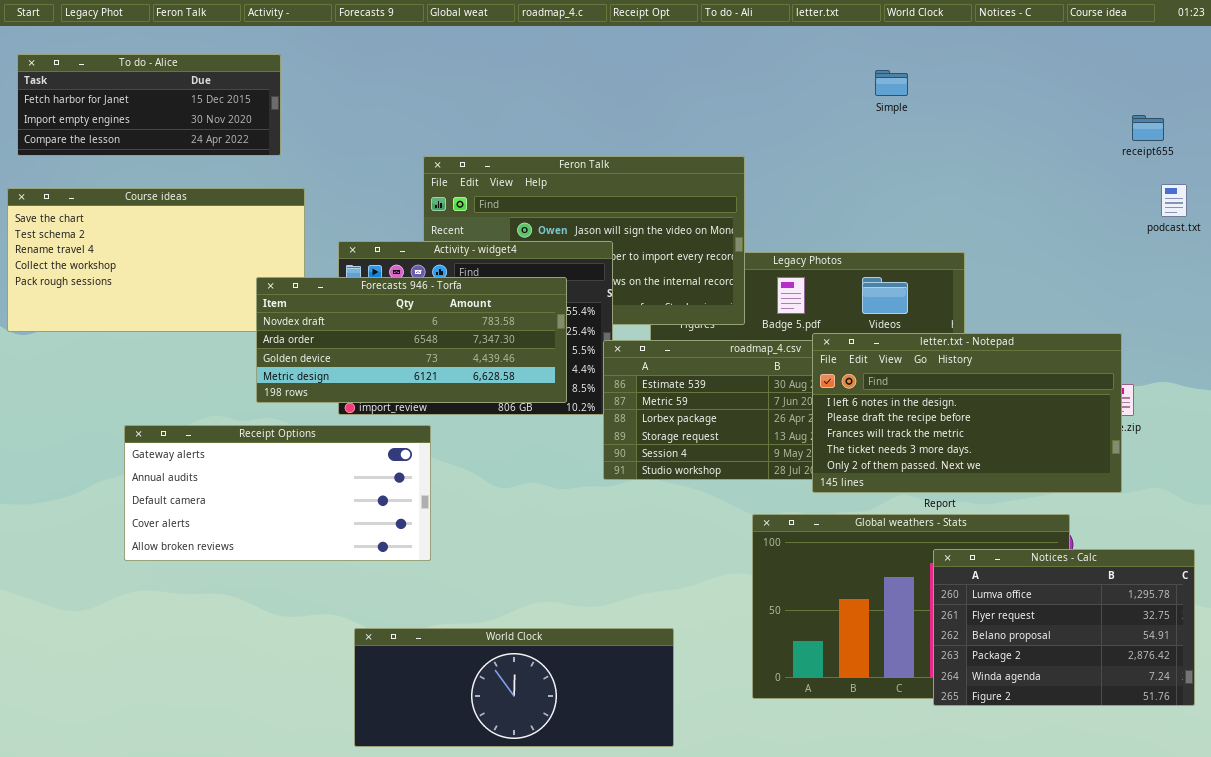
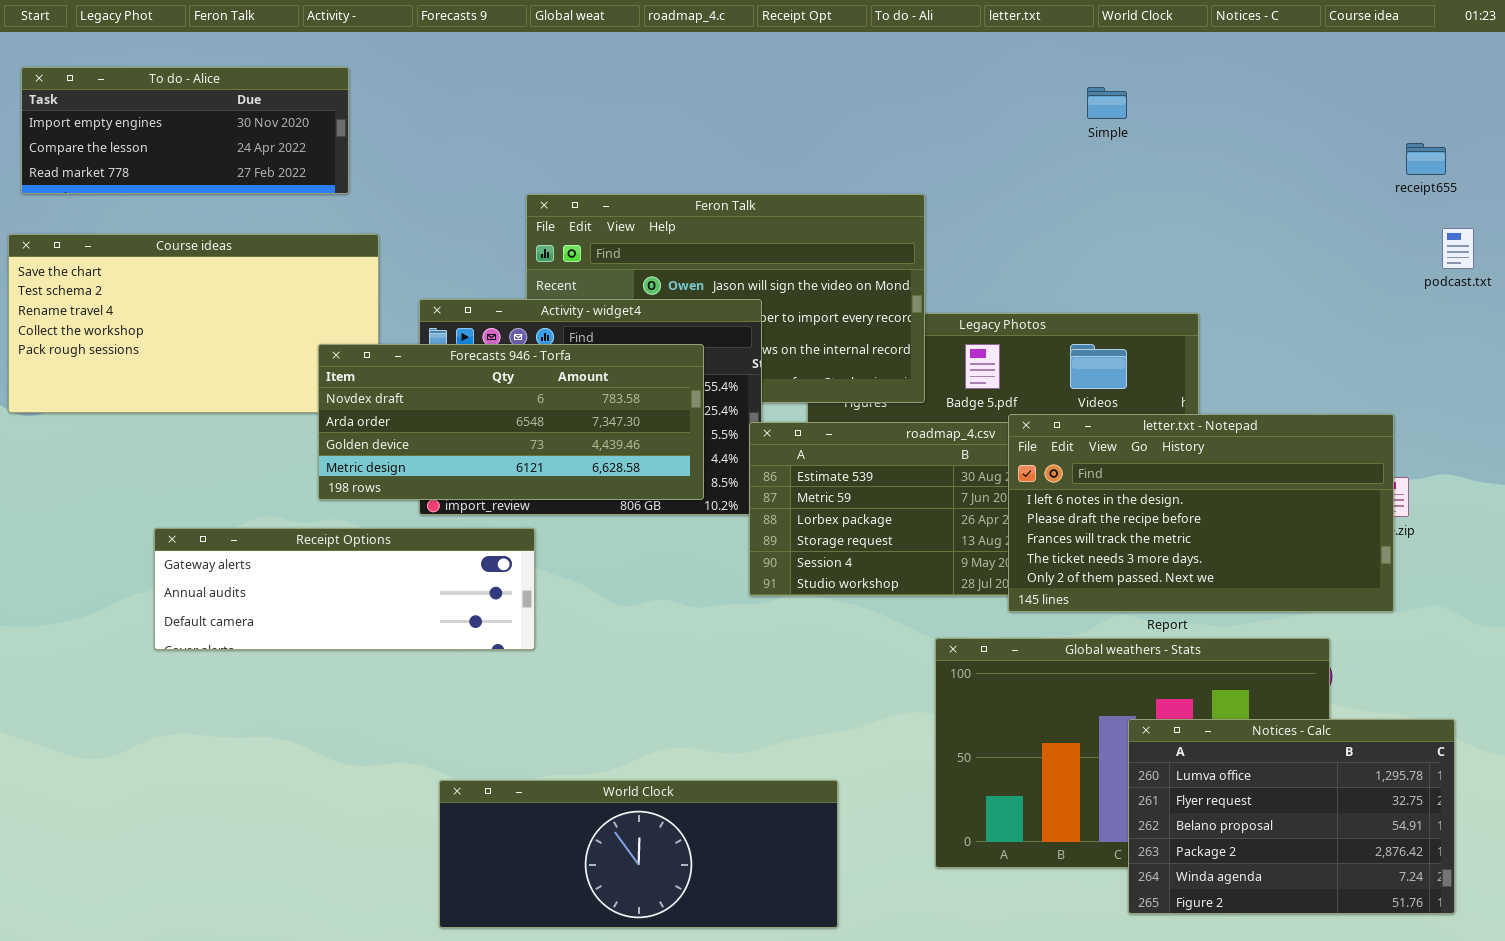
To do - Alice: [17,54,281,156] -> [21,67,349,194], scrolled down 1 row
Receipt Options: [124,425,431,561] -> [154,528,535,650], resized
Notices - Calc: [933,549,1195,706] -> [1128,719,1455,914], moved

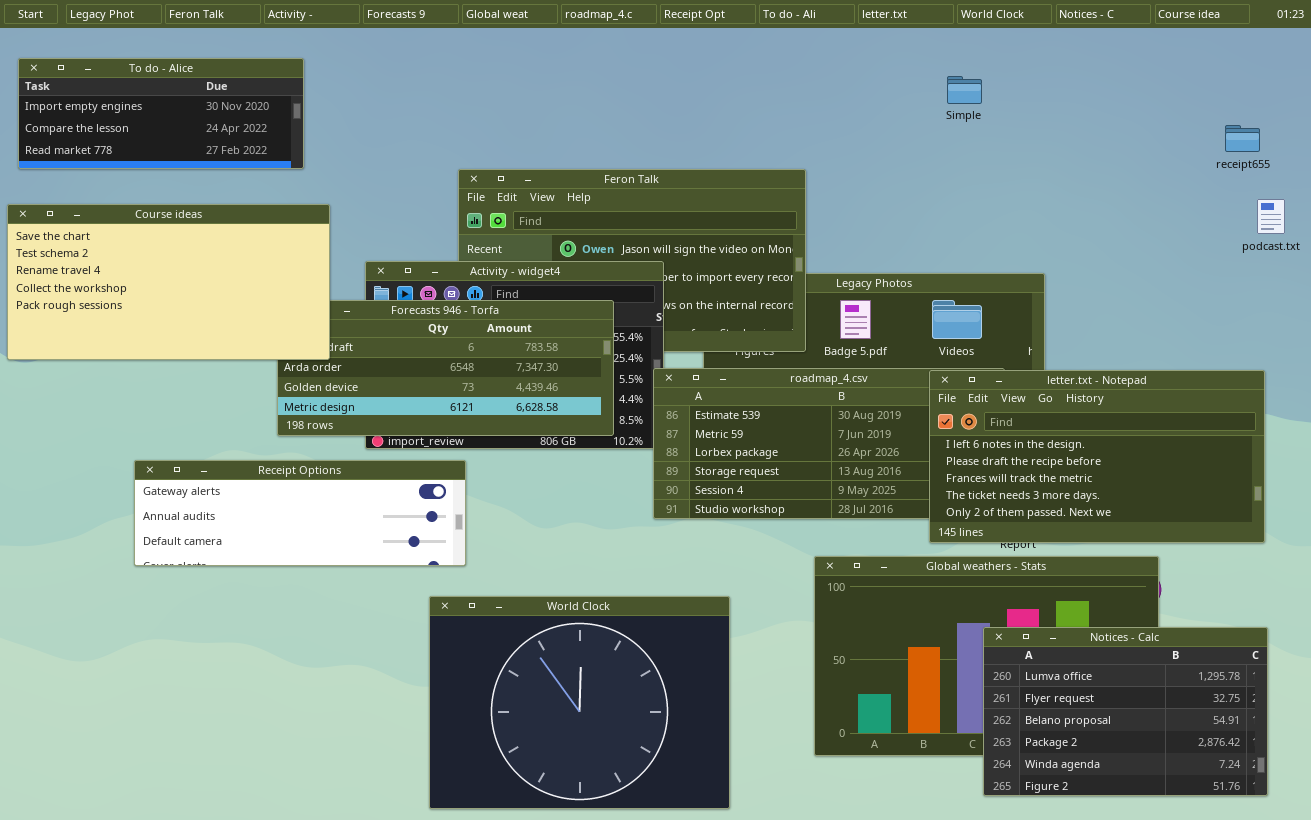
Course ideas: [8,234,379,413] -> [7,204,330,360], raised
letter.txt - Notepad: [1008,414,1394,612] -> [929,370,1265,543], moved
World Clock: [439,780,838,928] -> [429,596,730,809], resized

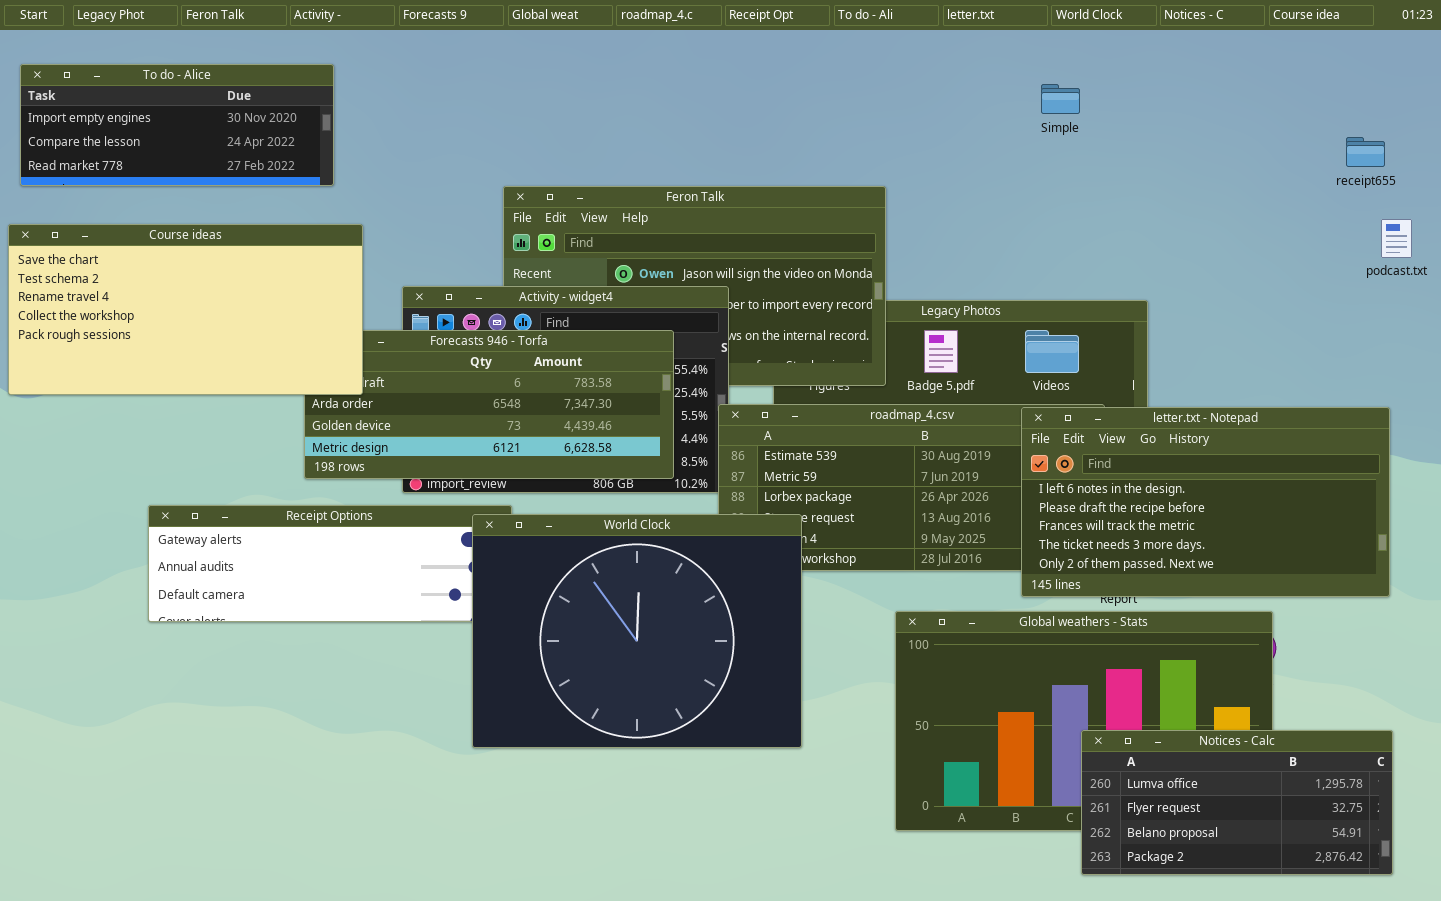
World Clock: [429,596,730,809] -> [472,514,802,748], moved
Notices - Calc: [983,627,1268,796] -> [1081,730,1393,875], resized

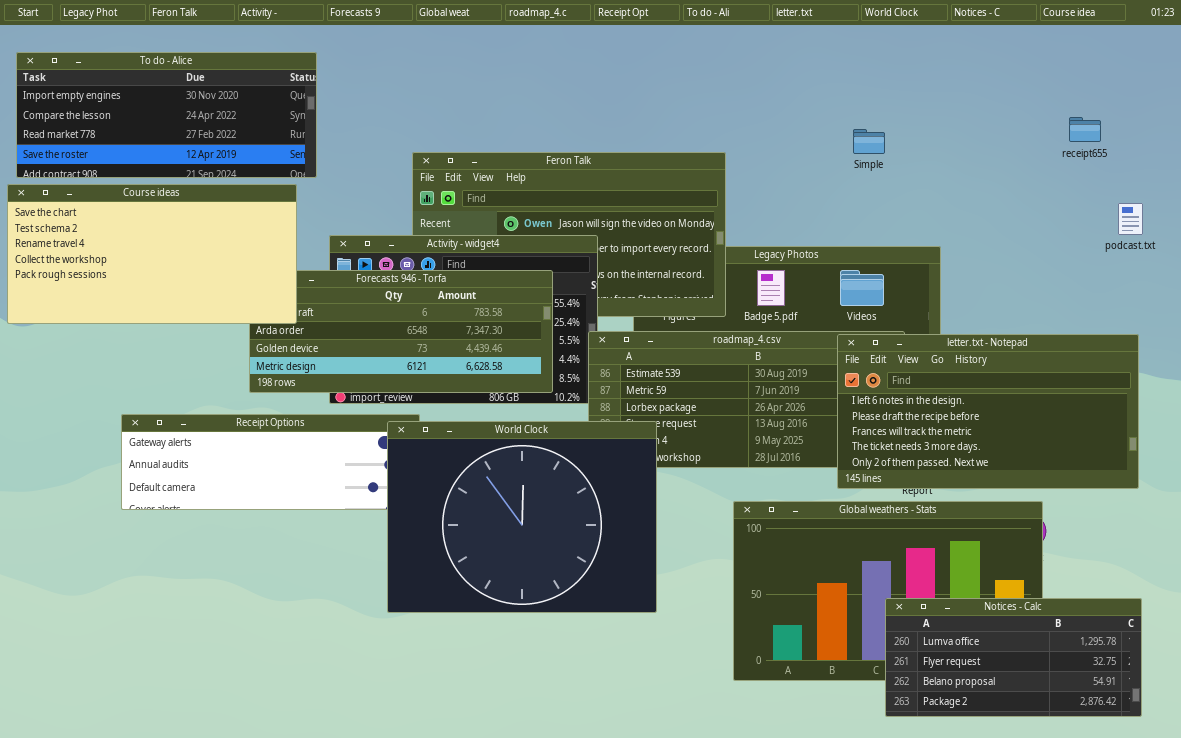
To do - Alice: [20,64,334,186] -> [16,52,317,178], resized
Simple: [1041,84,1080,114] -> [853,129,885,154], moved
receipt655: [1346,137,1385,167] -> [1069,117,1101,142], moved
podcast.txt: [1381,219,1412,258] -> [1118,203,1143,235], moved

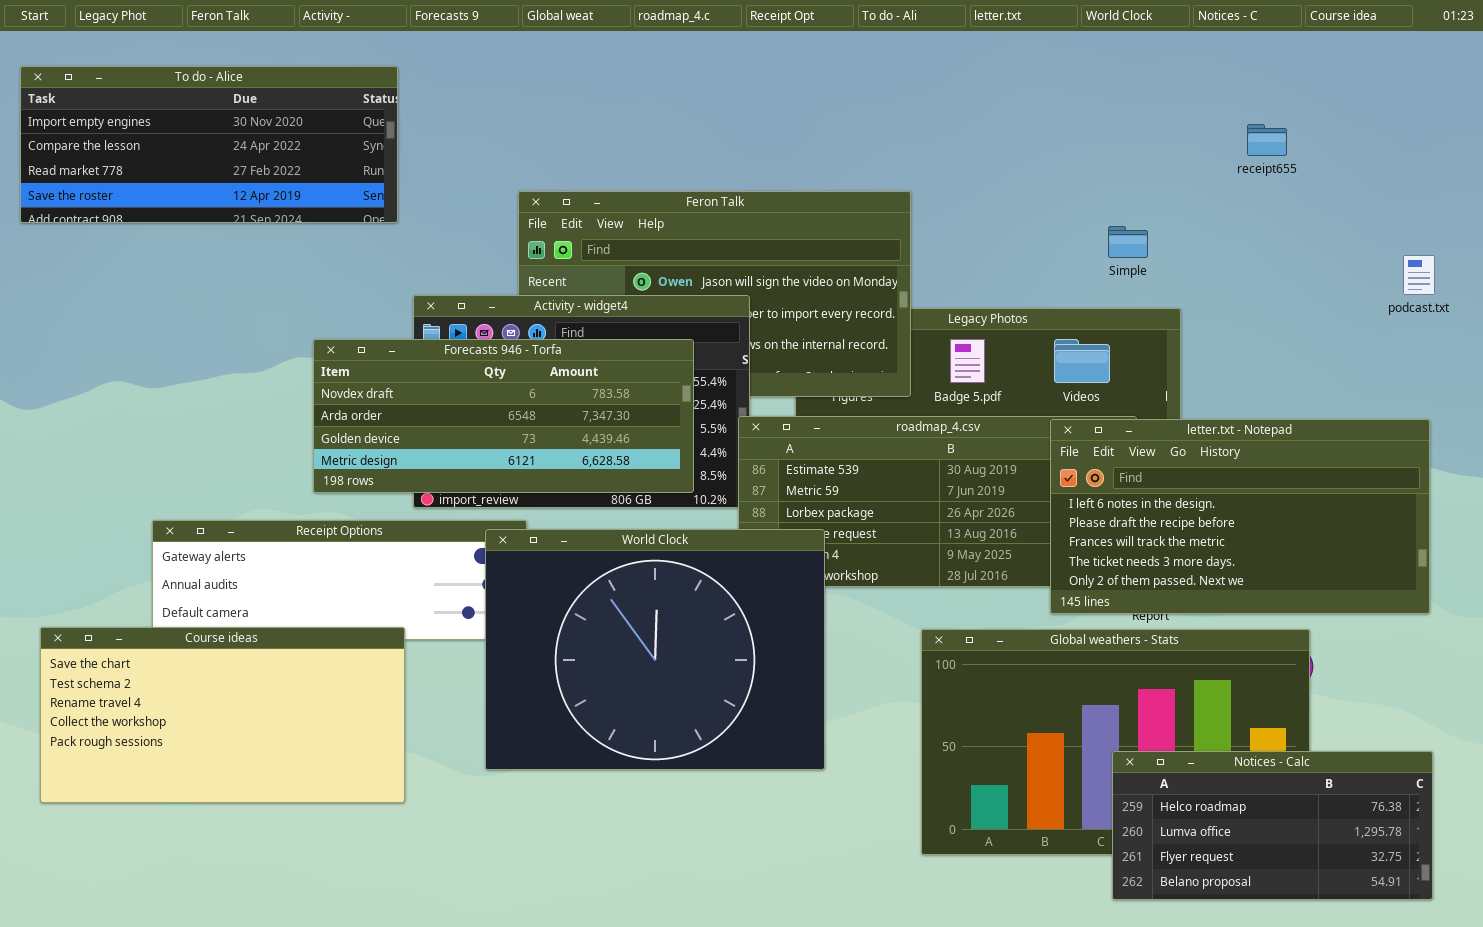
receipt655: [1069,117,1101,142] -> [1247,124,1287,156], moved
Simple: [853,129,885,154] -> [1108,226,1148,258], moved
Course ideas: [7,184,297,324] -> [40,627,405,803], moved
Notices - Calc: [885,598,1142,717] -> [1112,751,1433,900], scrolled up 1 row

